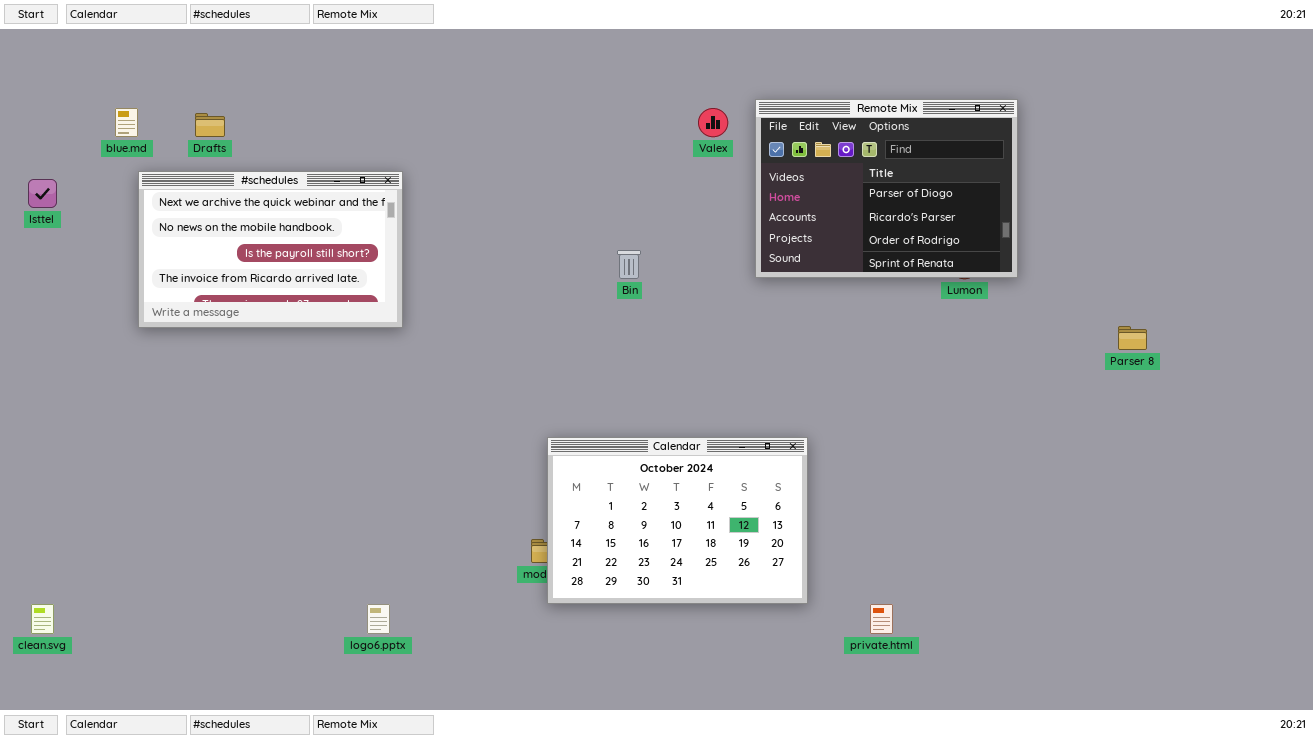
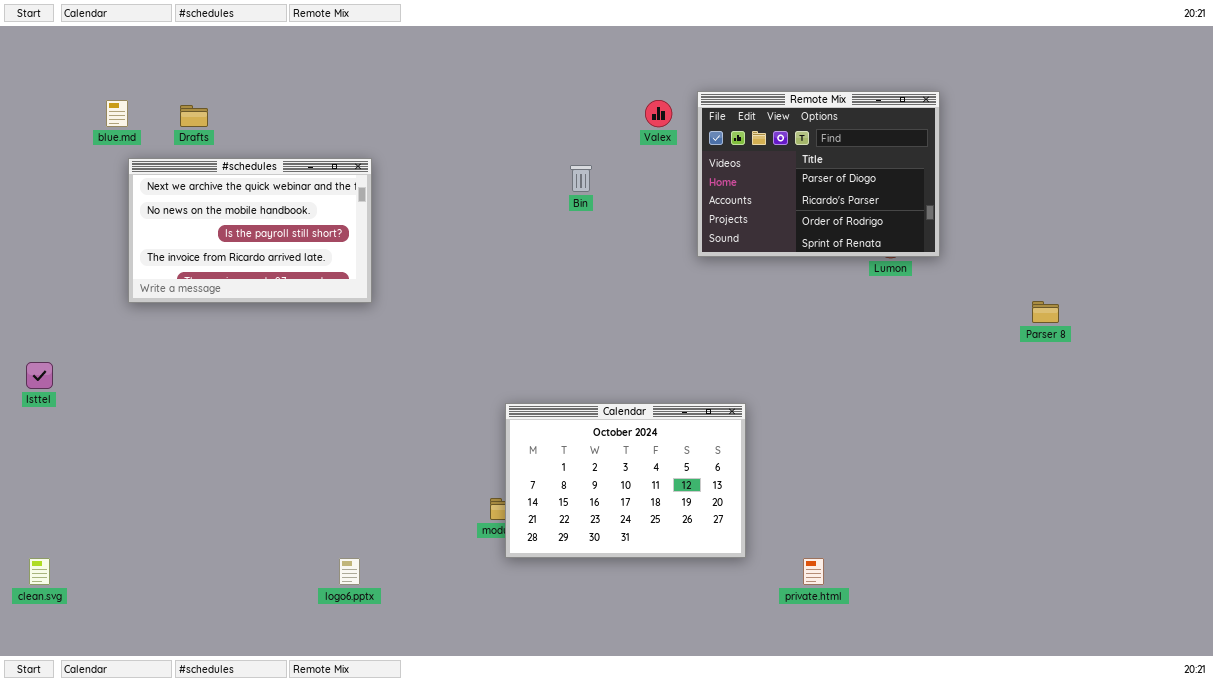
Isttel: [28,179,57,208] -> [26,362,53,389], moved
Bin: [617,250,641,279] -> [570,165,592,192], moved

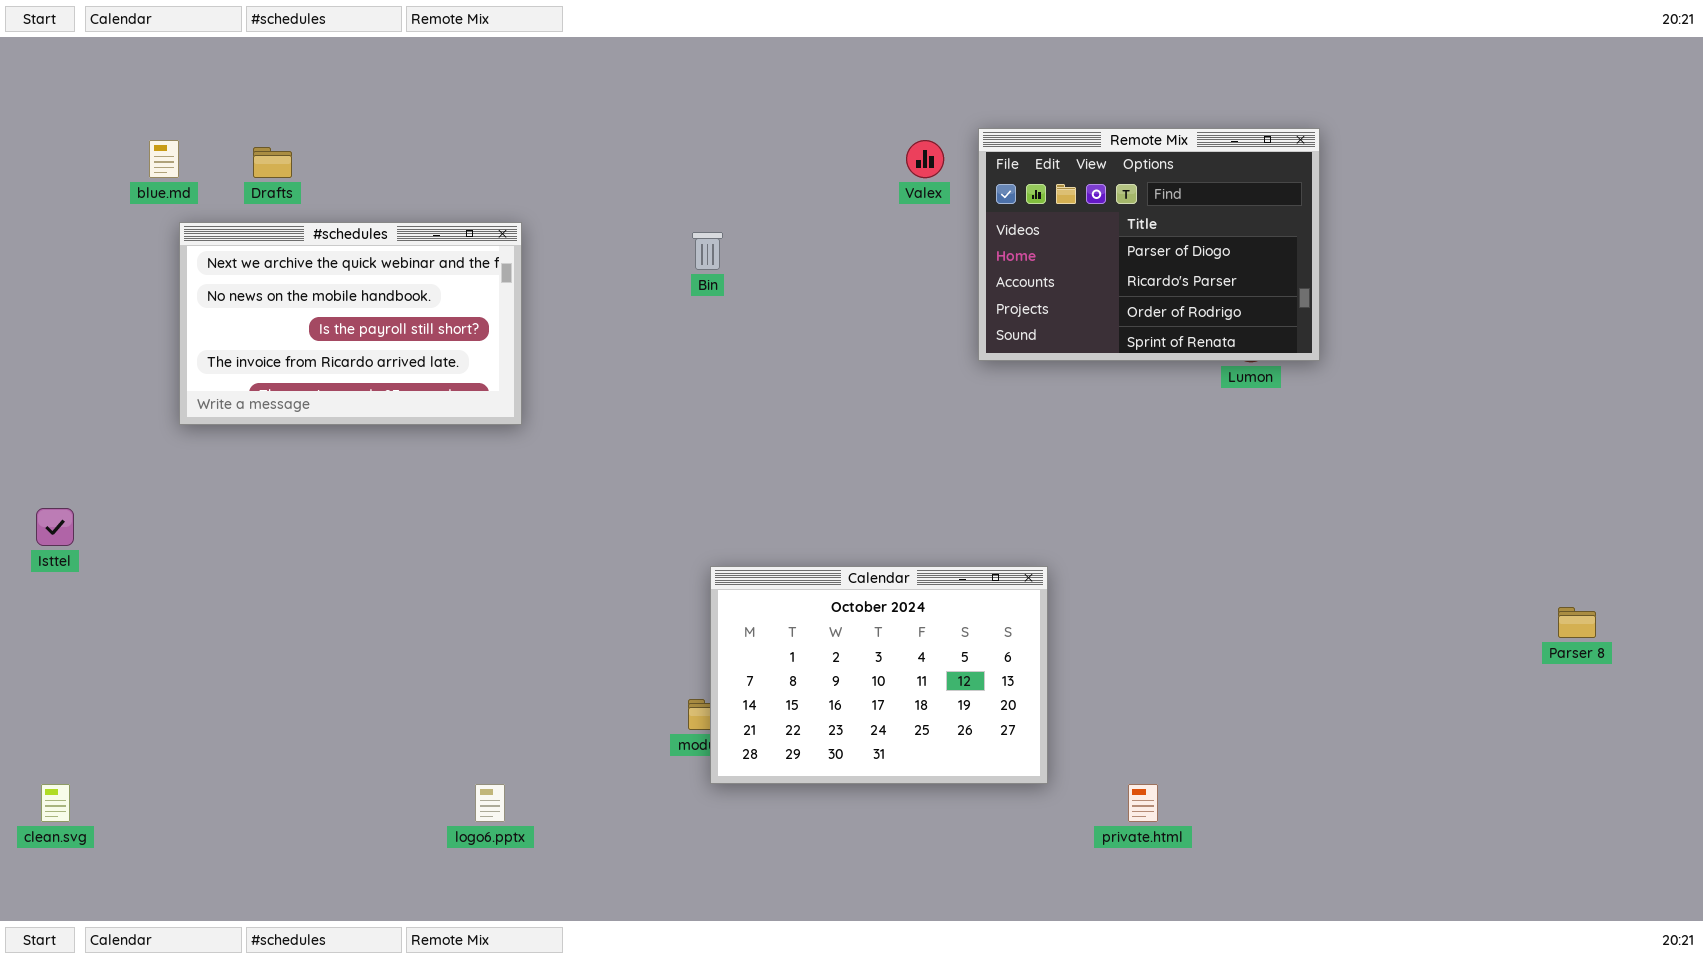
Bin: [570,165,592,192] -> [692,232,723,270], moved
Parser 8: [1032,301,1059,323] -> [1558,607,1596,638], moved

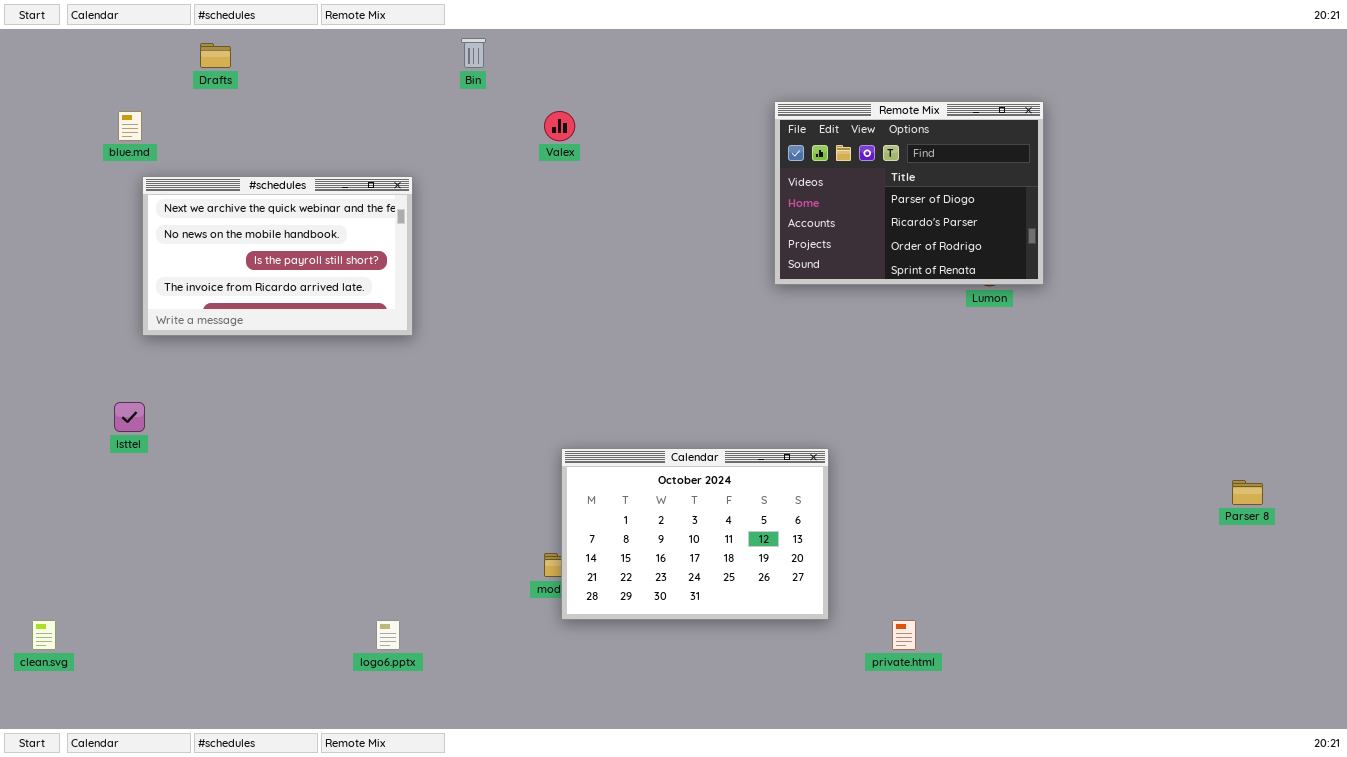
Valex: [906,140,944,178] -> [544,111,575,141], moved
Drafts: [253,147,292,178] -> [200,43,231,68], moved
Bin: [692,232,723,270] -> [461,38,486,68], moved
Isttel: [36,508,74,546] -> [114,402,145,432], moved

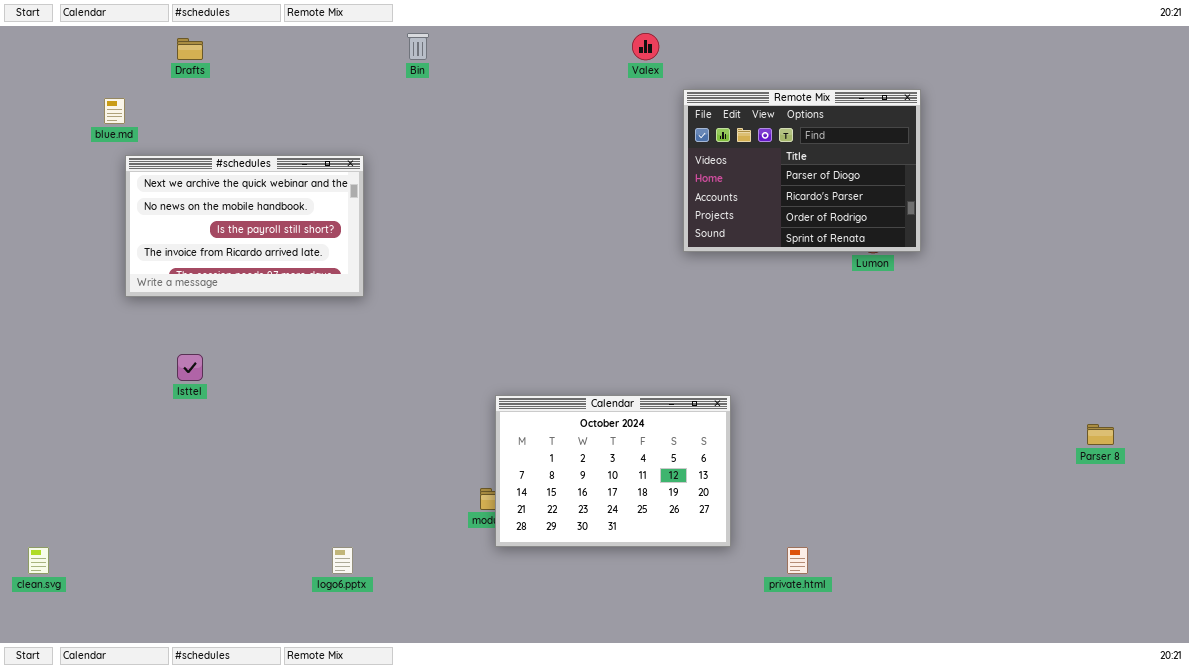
Valex: [544,111,575,141] -> [632,33,659,60], moved
Isttel: [114,402,145,432] -> [177,354,203,381], moved

